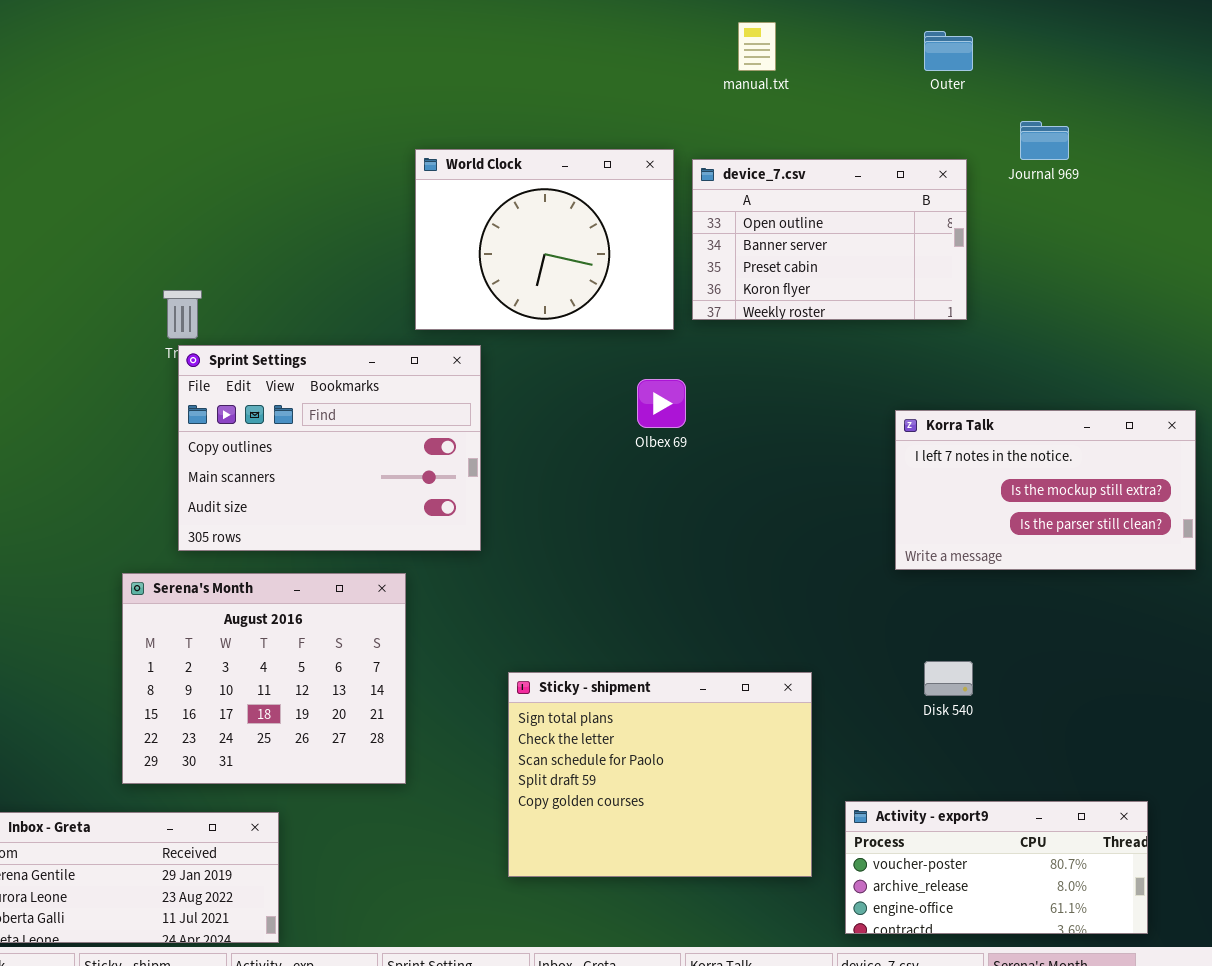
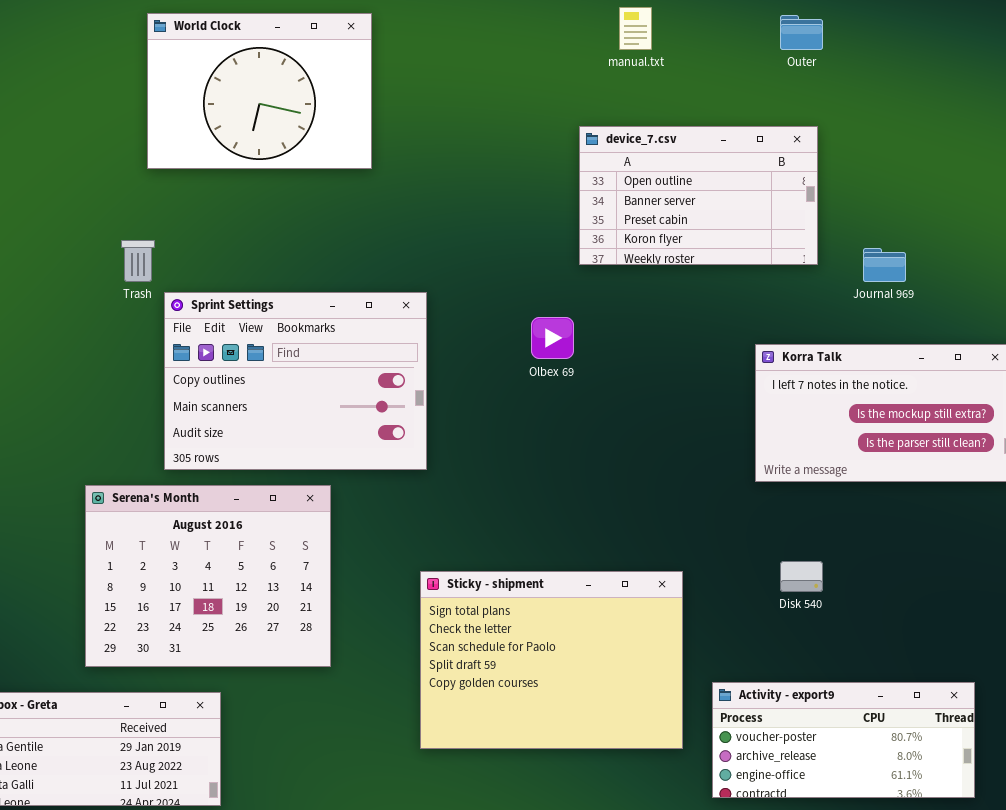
Journal 969: [1020,121,1069,160] -> [863,248,906,282], moved
World Clock: [415,149,674,330] -> [147,13,372,169], moved
Sprint Settings: [178,345,481,551] -> [164,292,427,470], moved

